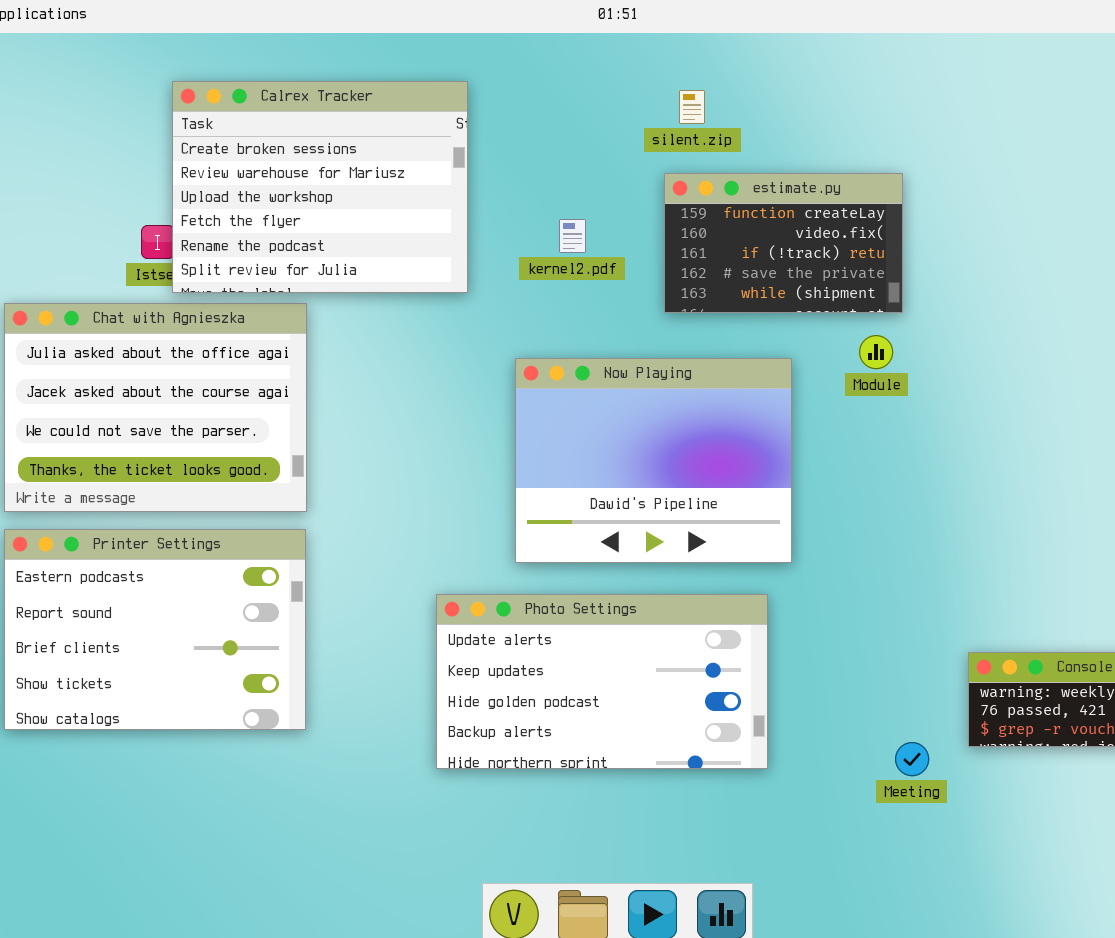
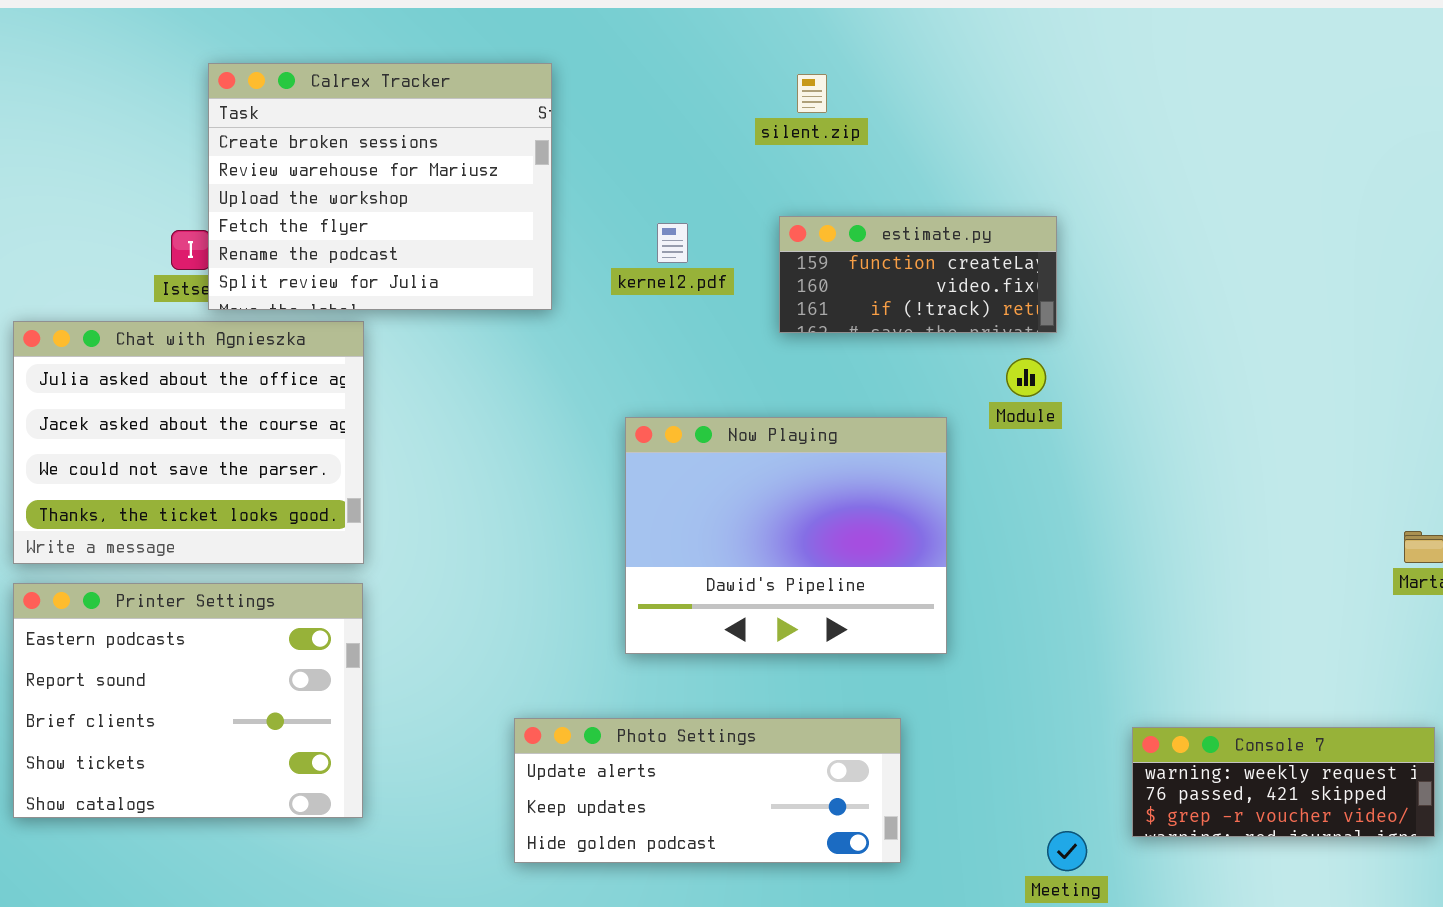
estimate.py: [664,173,903,313] -> [779,216,1057,333], resized
Now Playing: [515,358,792,563] -> [625,417,947,654], moved
Photo Settings: [436,594,768,769] -> [514,718,901,863], resized

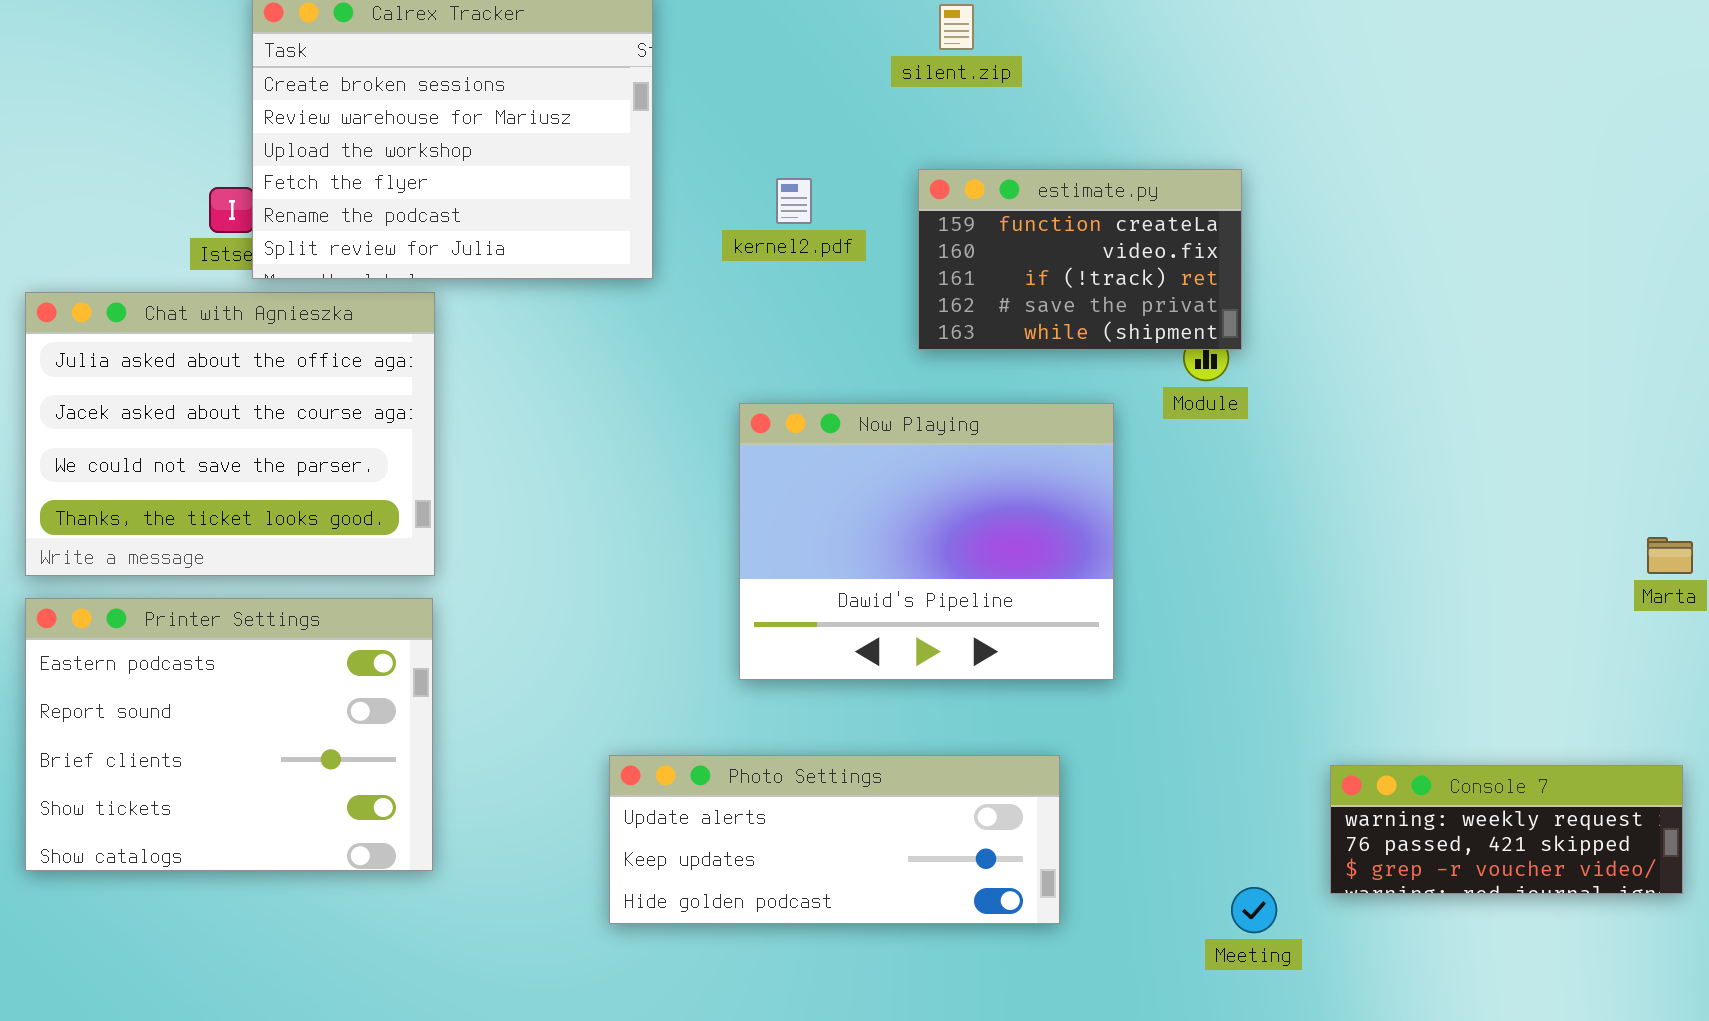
estimate.py: [779,216,1057,333] -> [918,169,1242,350], resized

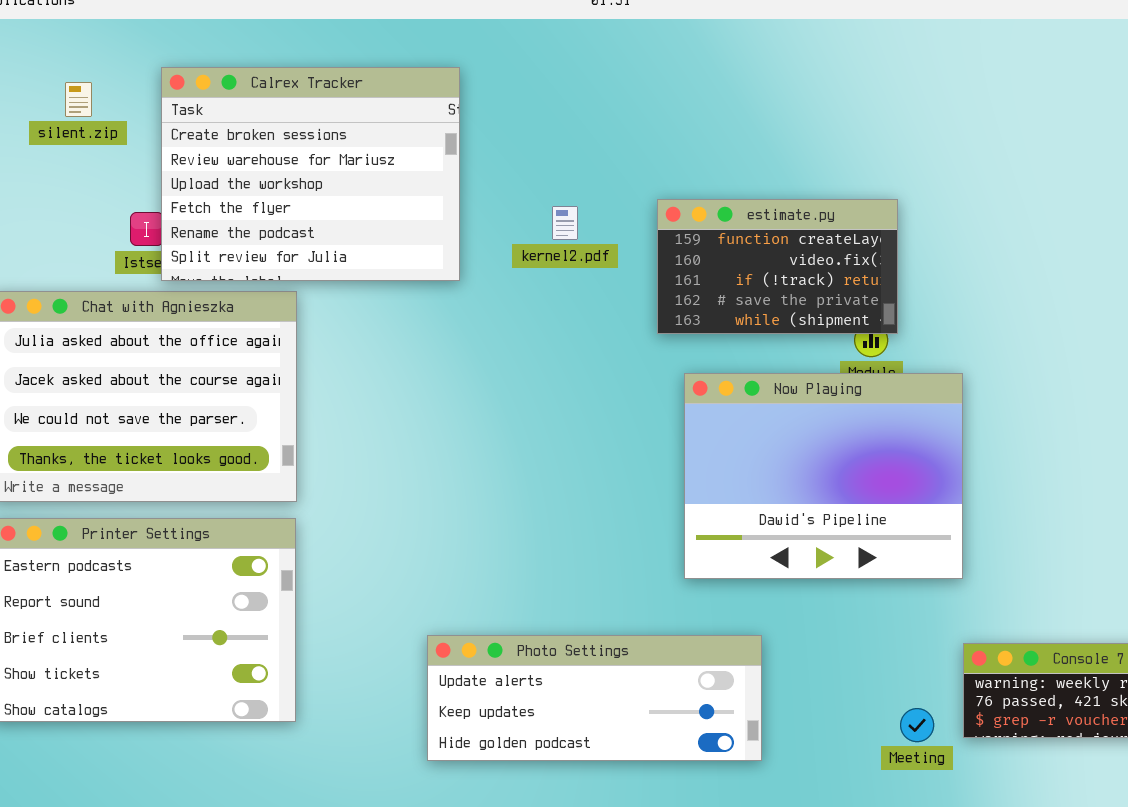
silent.zip: [939,4,974,50] -> [65,82,92,117], moved
Now Playing: [739,403,1114,680] -> [684,373,963,579], moved
Meeting: [1231,887,1277,933] -> [900,708,934,742], moved

